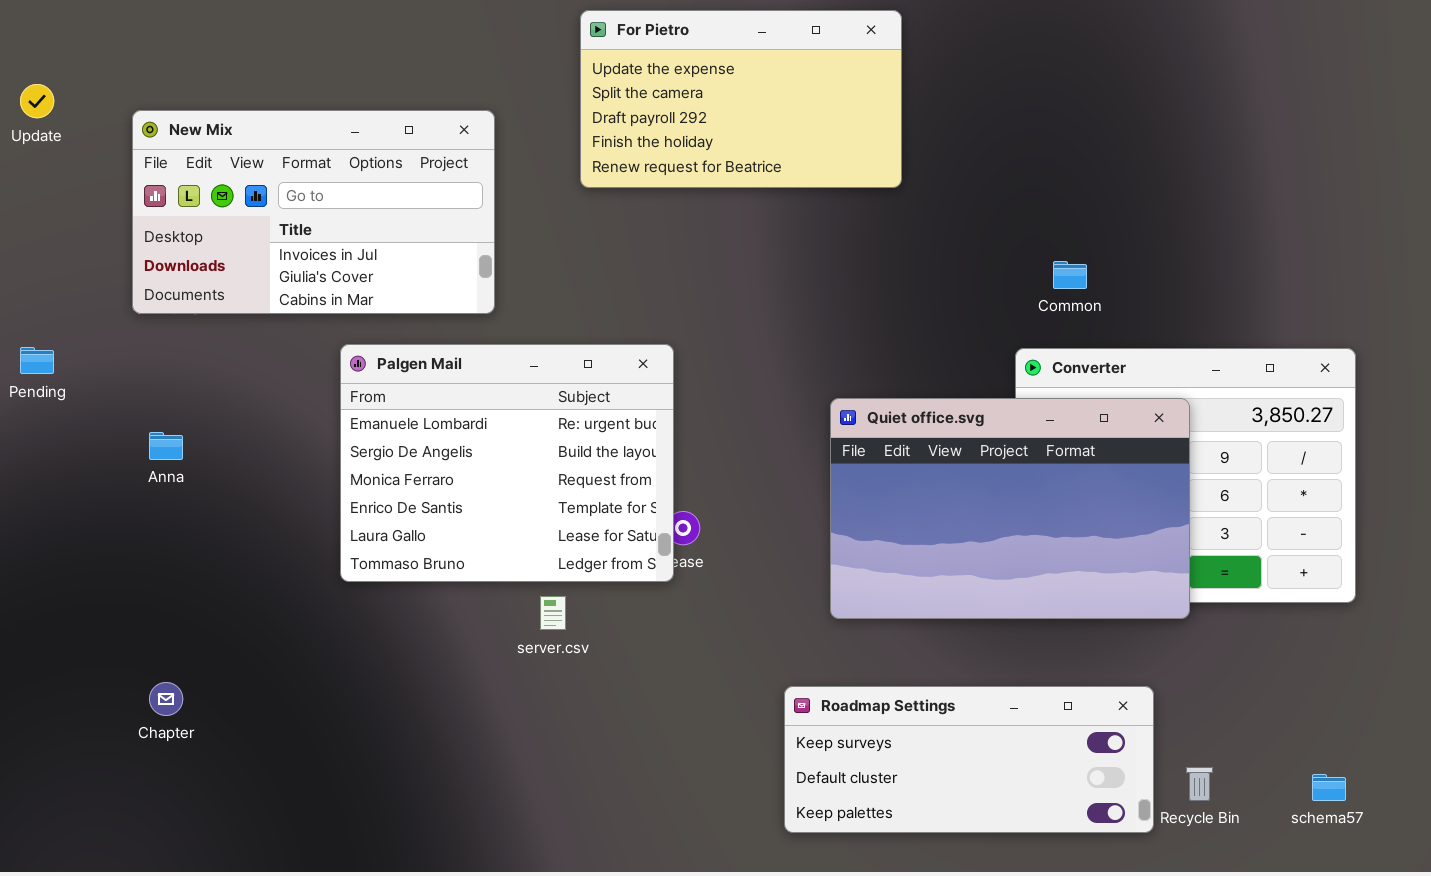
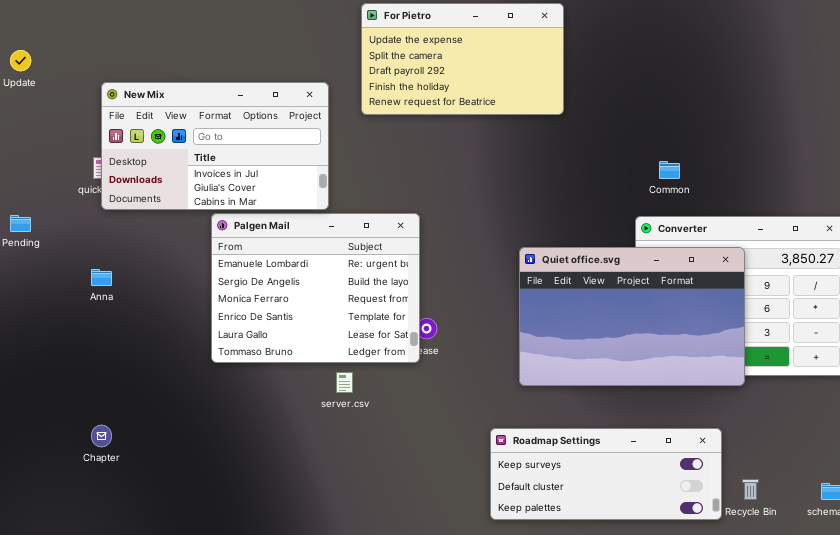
New Mix: [132,110,495,314] -> [101,82,329,210], moved

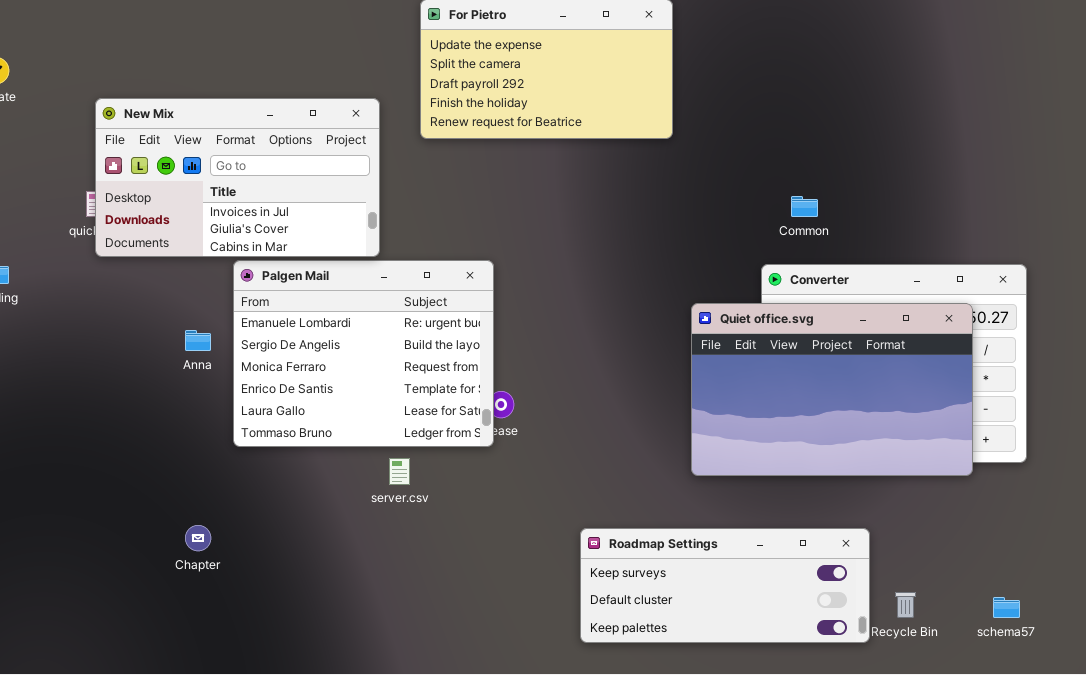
Quiet office.svg: [519,247,745,386] -> [691,303,973,476], moved
Anna: [91,269,112,286] -> [185,330,211,351], moved
Chapter: [91,425,112,447] -> [185,525,211,551], moved

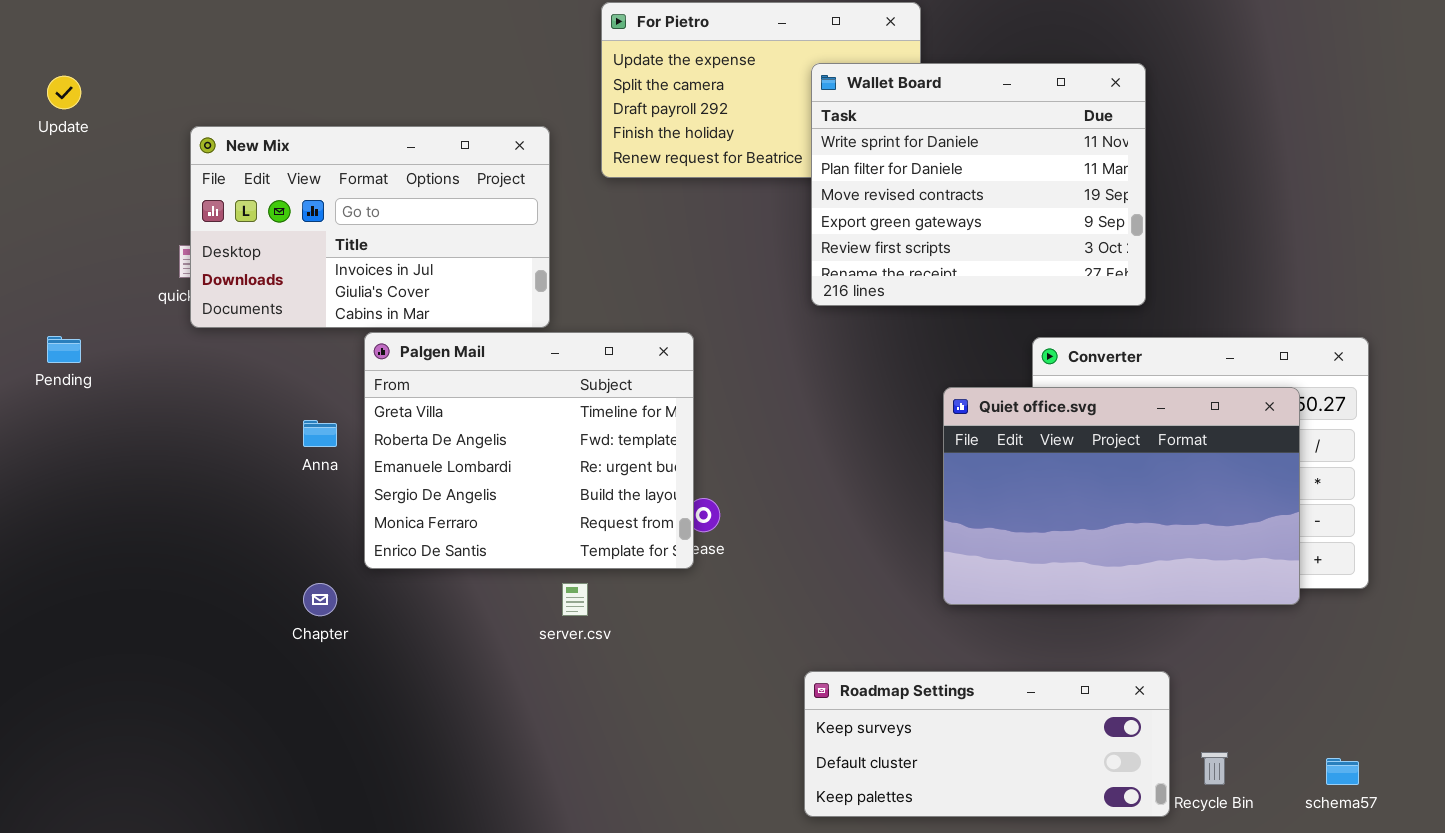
Wallet Board: none -> [811,63,1146,306], opened
Palgen Mail: [233,260,494,447] -> [364,332,694,569], scrolled up 2 rows
Chapter: [185,525,211,551] -> [303,583,337,616], moved

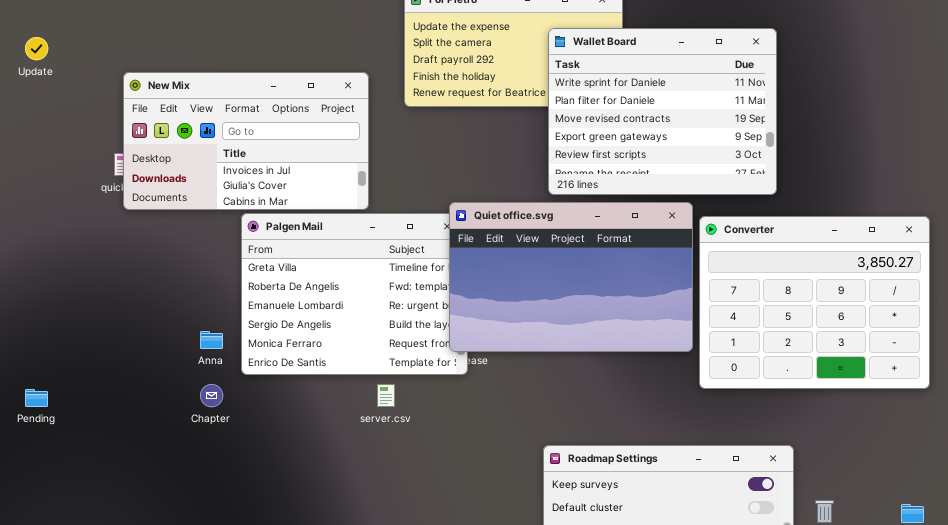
Pending: [47,336,81,363] -> [25,389,48,407], moved
Quiet office.svg: [943,387,1300,605] -> [449,202,693,352], moved
Anna: [303,420,337,447] -> [200,331,223,349], moved

